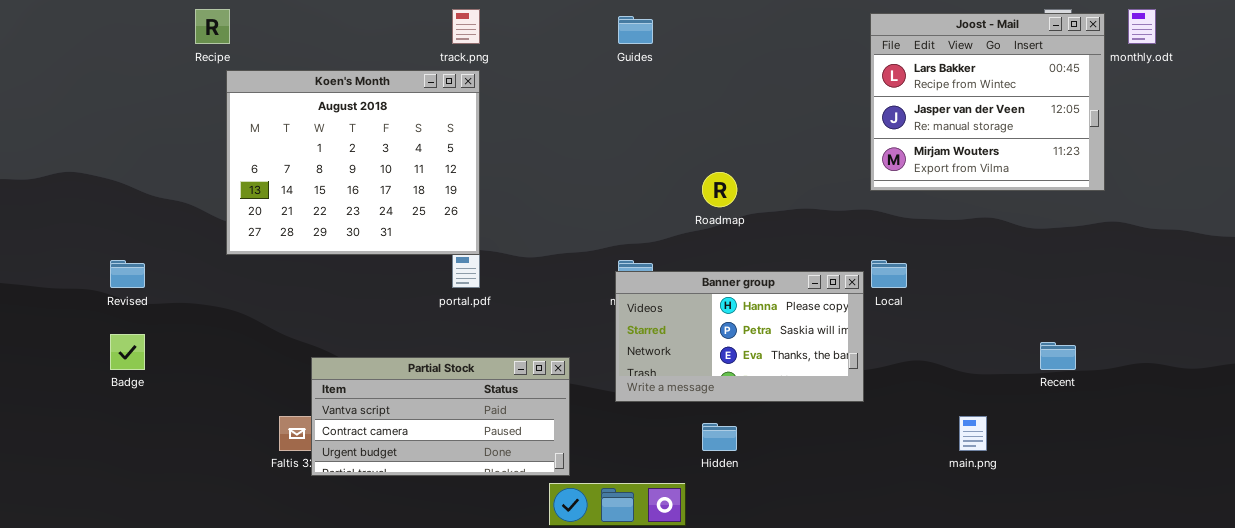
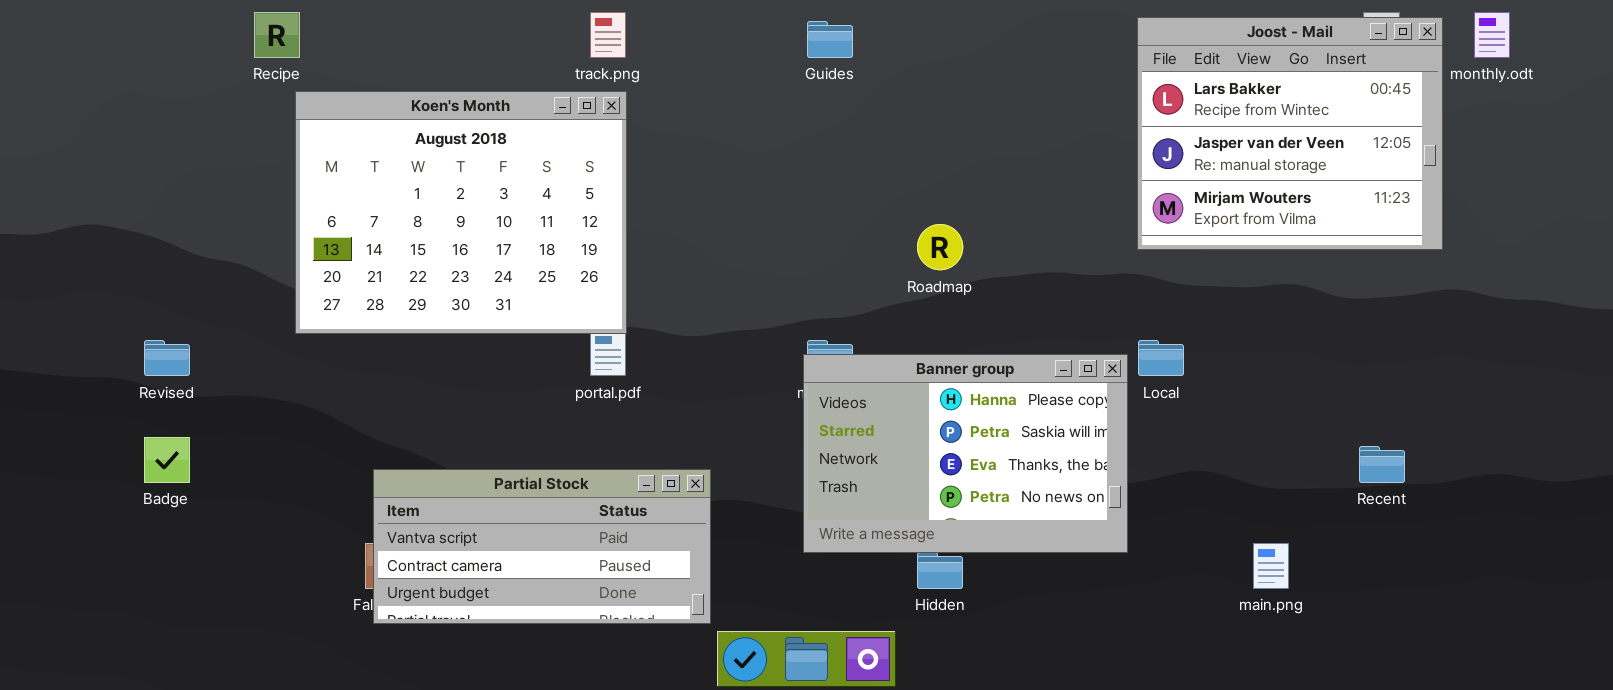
Banner group: [615,271,864,402] -> [803,354,1128,553], resized
Partial Stock: [311,357,570,476] -> [373,469,711,624], moved

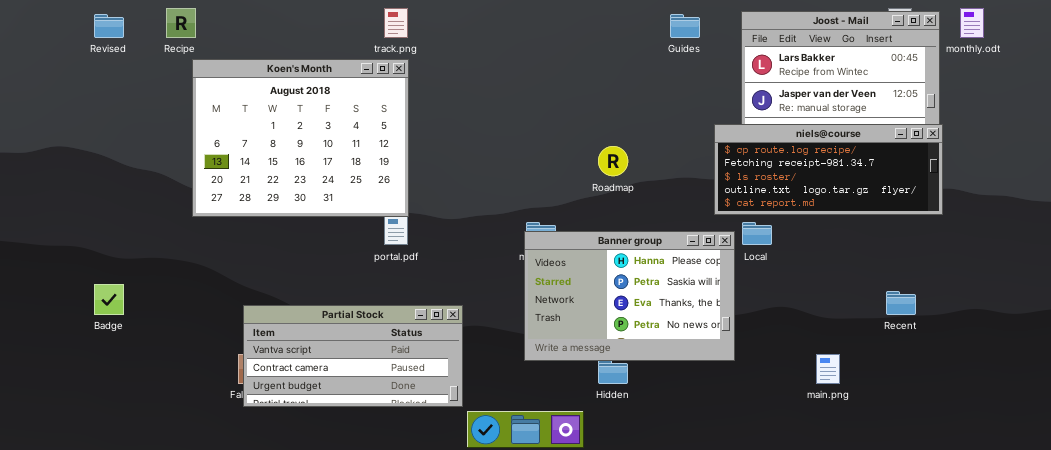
Guides: [807,21,853,58] -> [670,14,700,38], moved
niels@course: none -> [714,124,943,215], opened
Revised: [144,340,190,376] -> [94,14,124,38], moved

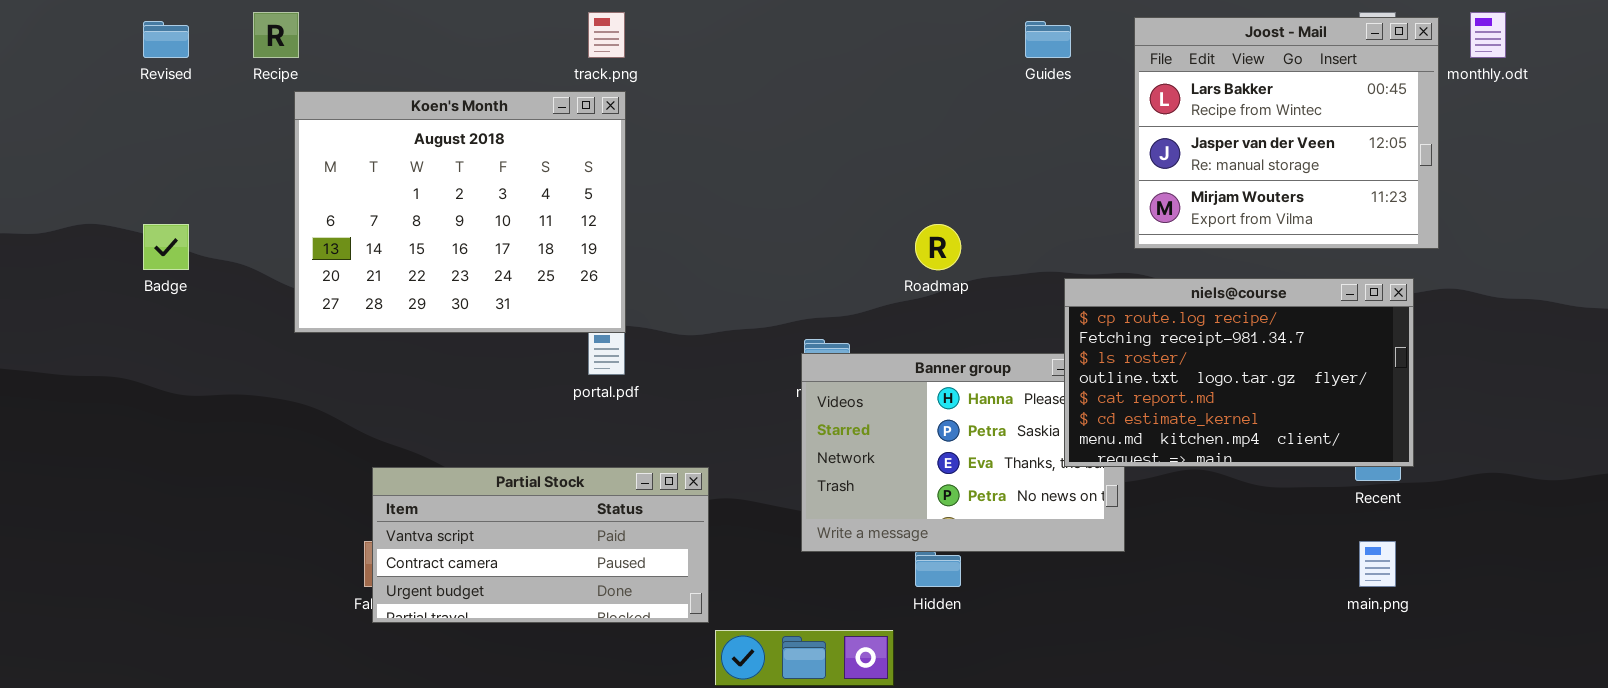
niels@course: [714,124,943,215] -> [1064,278,1414,467], moved, resized
Badge: [94,284,124,315] -> [143,224,189,270], moved
main.png: [816,354,840,384] -> [1359,541,1396,587], moved

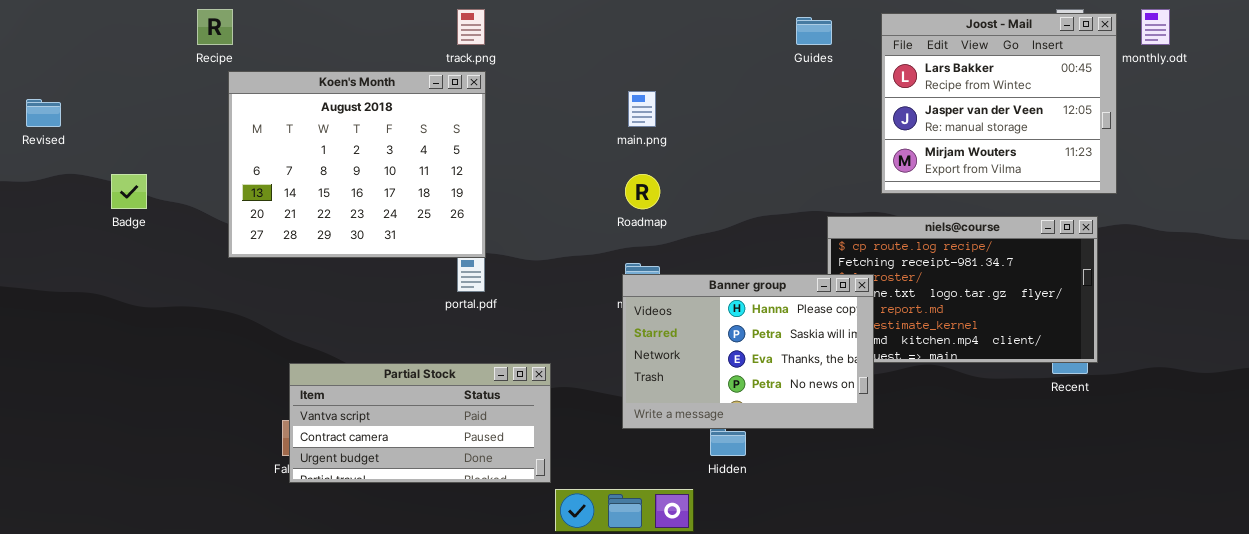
Revised: [143,21,189,58] -> [26,99,61,127], moved
Roadmap: [915,224,961,270] -> [625,174,660,209], moved
Banner group: [801,353,1125,552] -> [622,274,874,429], raised
main.png: [1359,541,1396,587] -> [628,91,656,127], moved

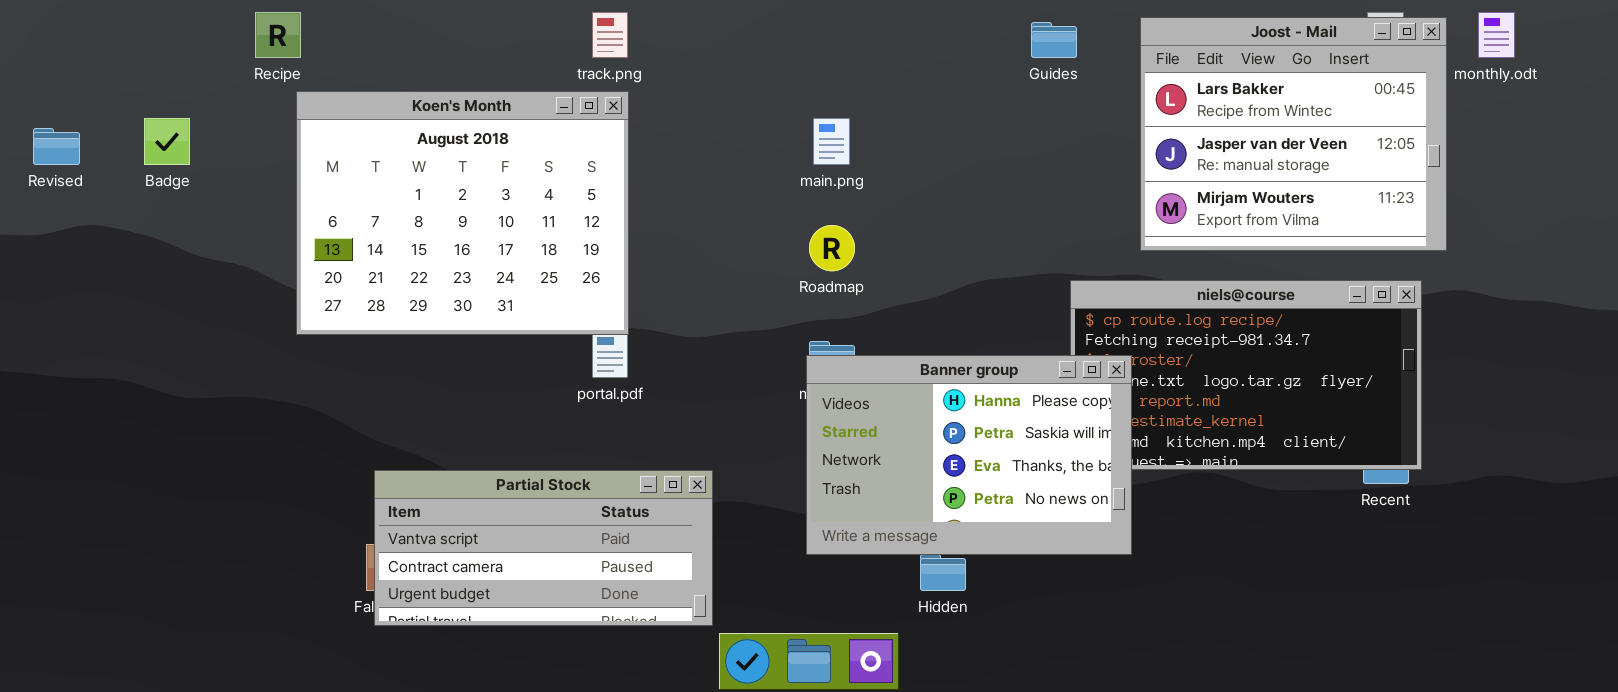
Badge: [111,174,147,209] -> [144,118,190,165], moved

